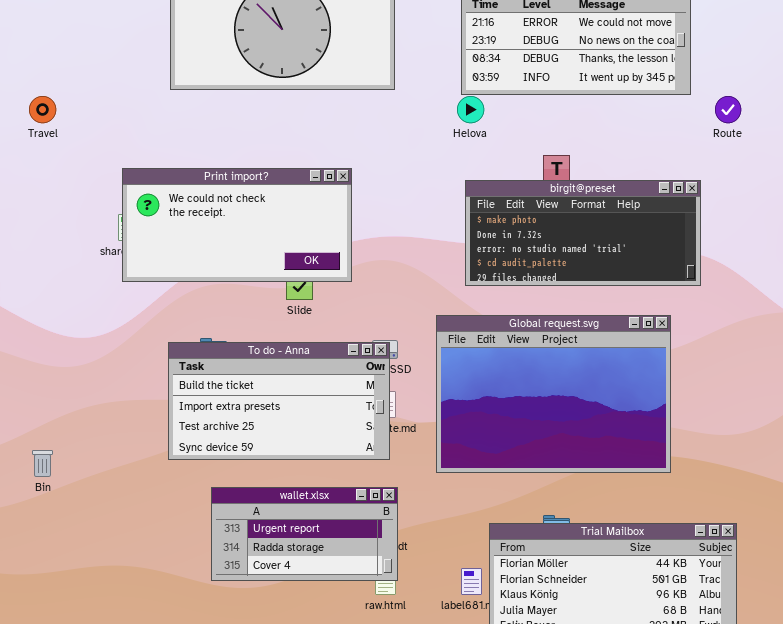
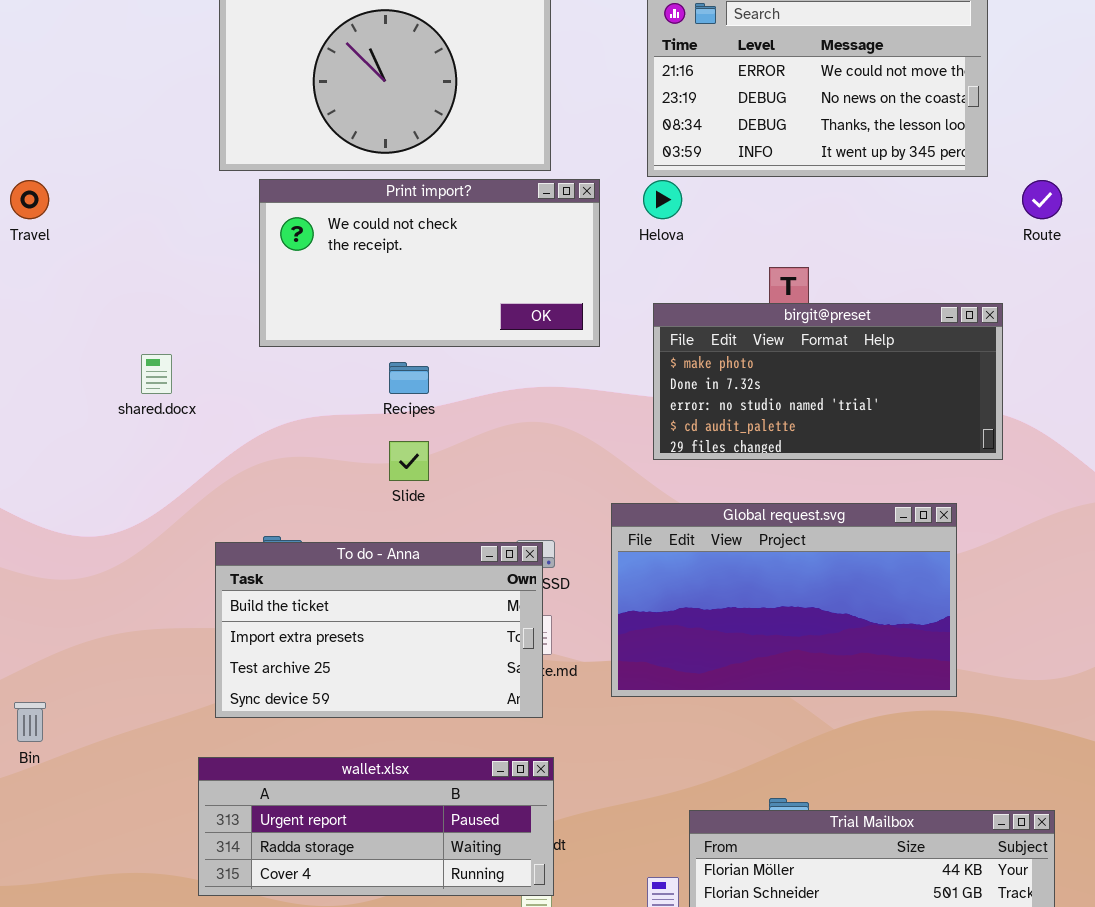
Print import?: [122,168,352,282] -> [259,179,600,347], moved
Global request.svg: [436,315,671,473] -> [611,503,957,697], resized
wallet.xlsx: [211,487,398,581] -> [198,757,554,896], resized

